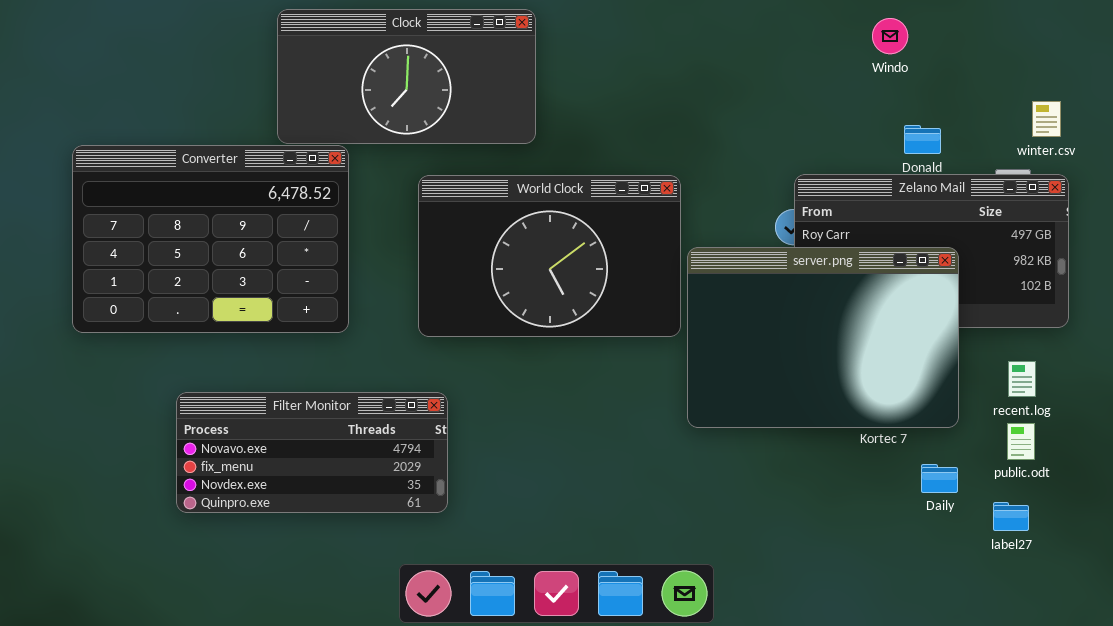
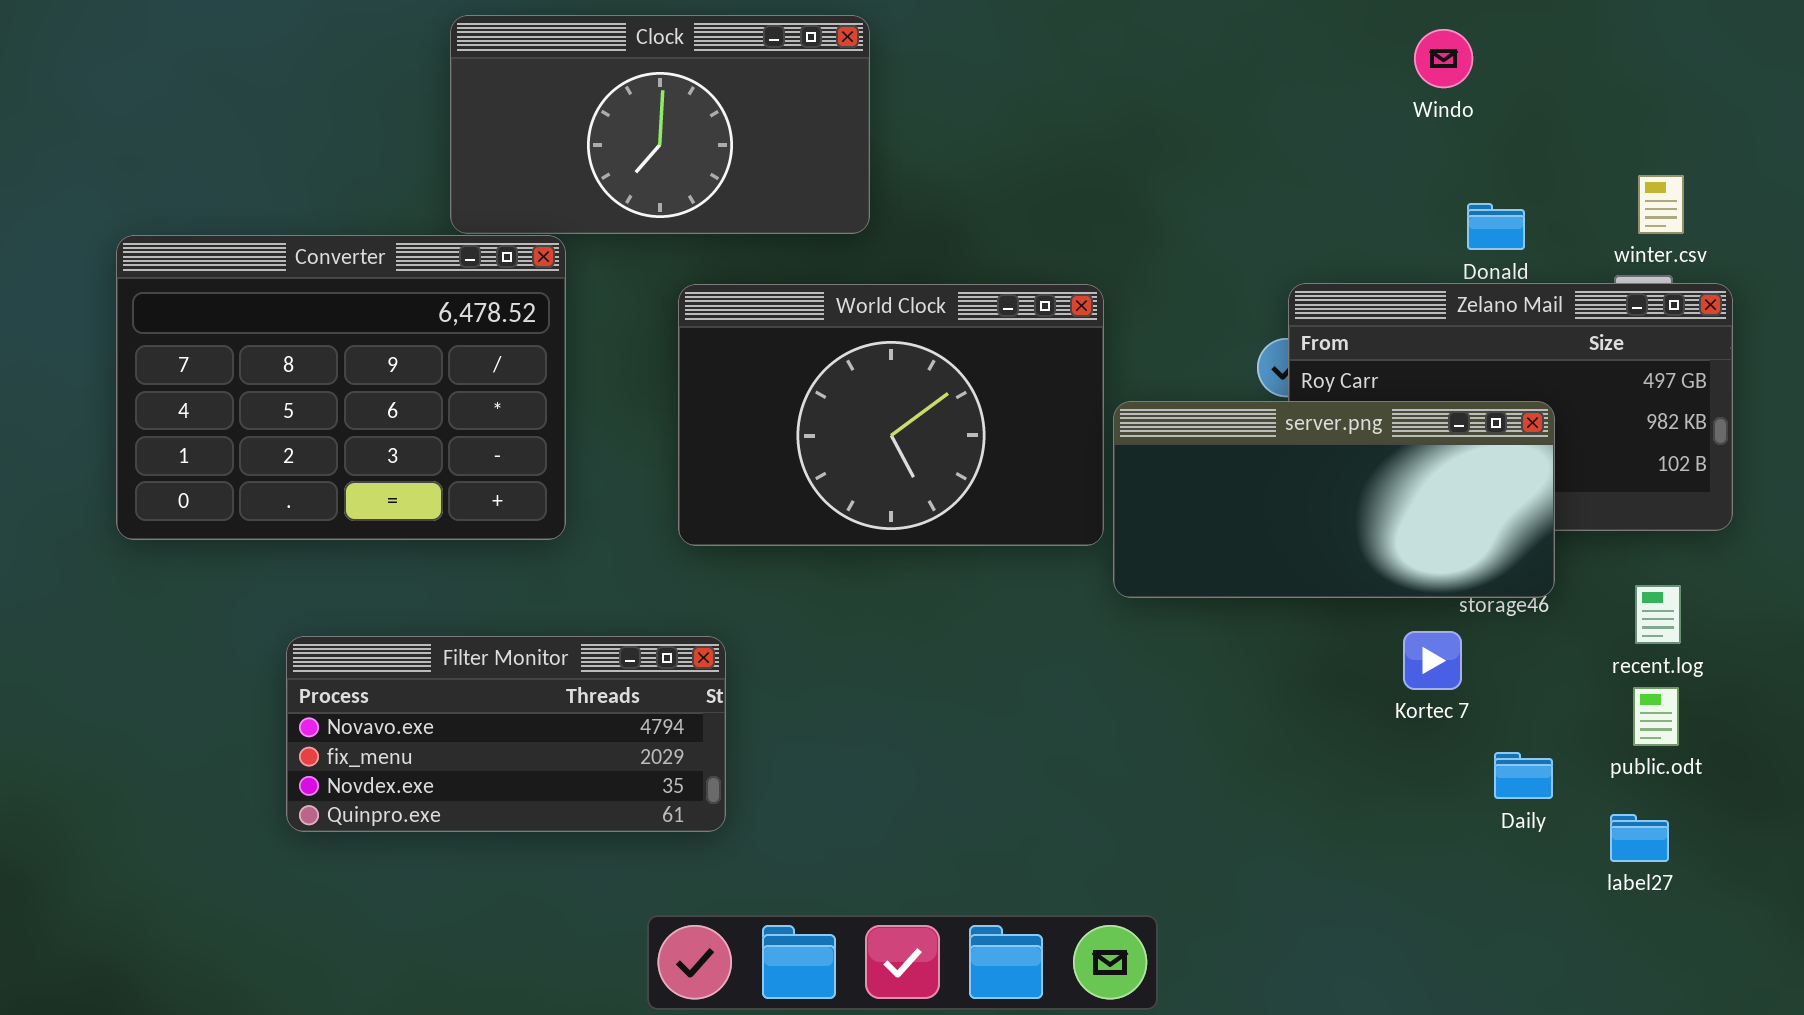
winter.csv: [1032,101,1061,137] -> [1638,175,1684,234], moved
server.png: [687,247,959,428] -> [1113,401,1555,598], resized

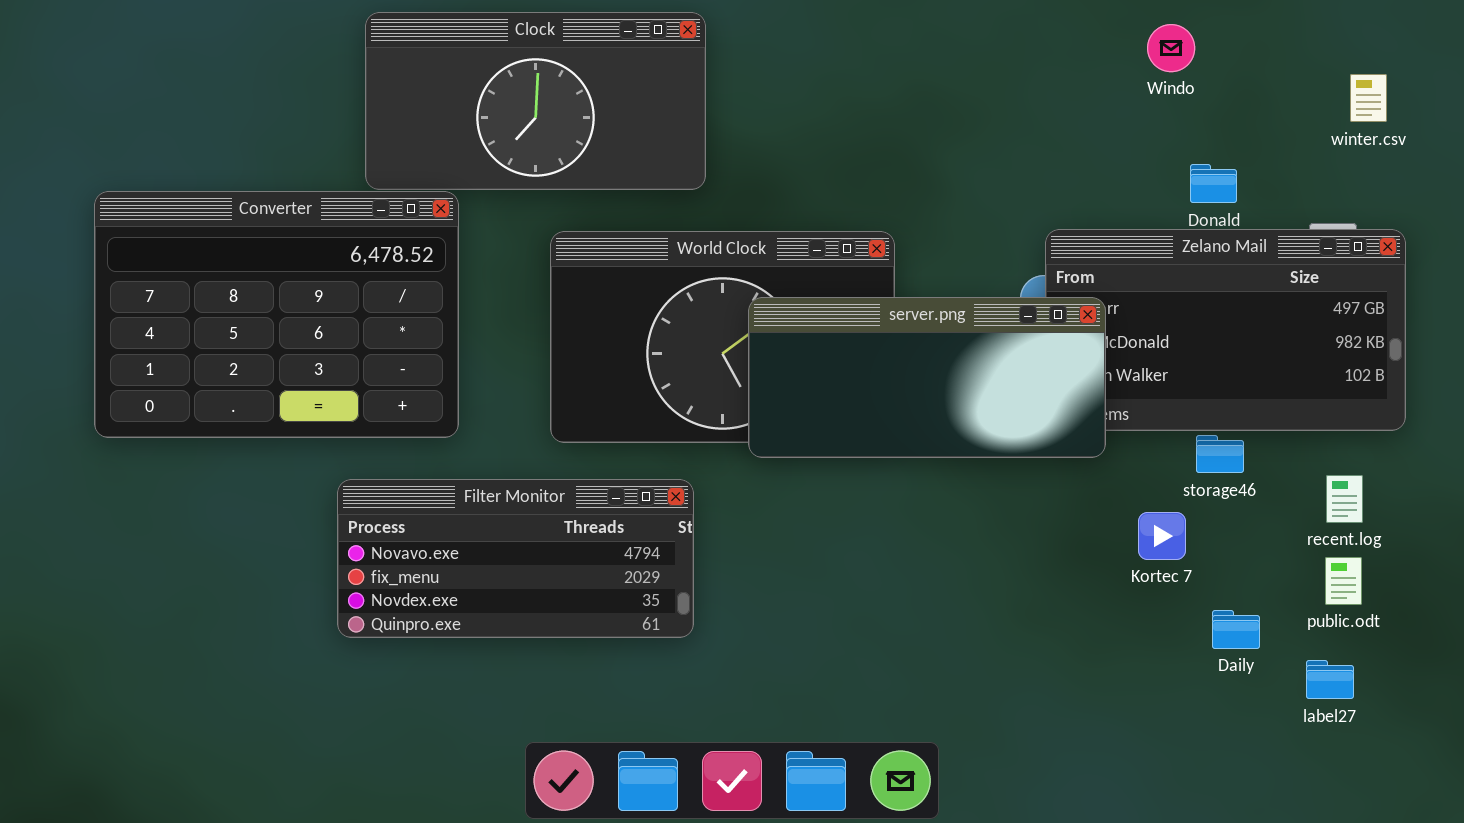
winter.csv: [1638,175,1684,234] -> [1350,74,1387,122], moved
server.png: [1113,401,1555,598] -> [748,297,1106,458], moved
Filter Monitor: [286,636,726,832] -> [337,479,694,638], moved

